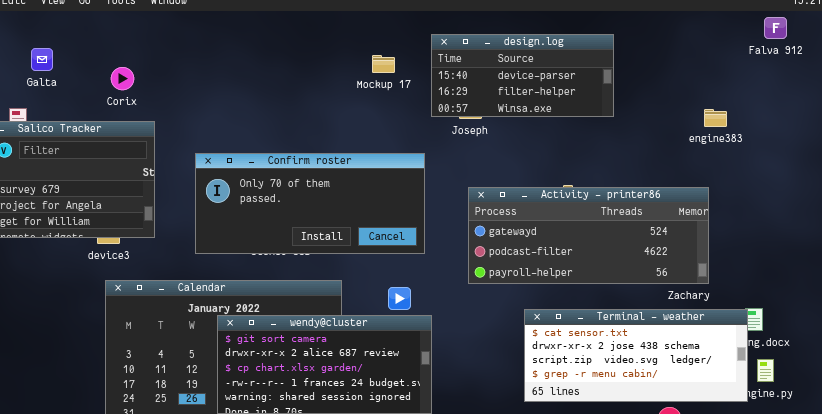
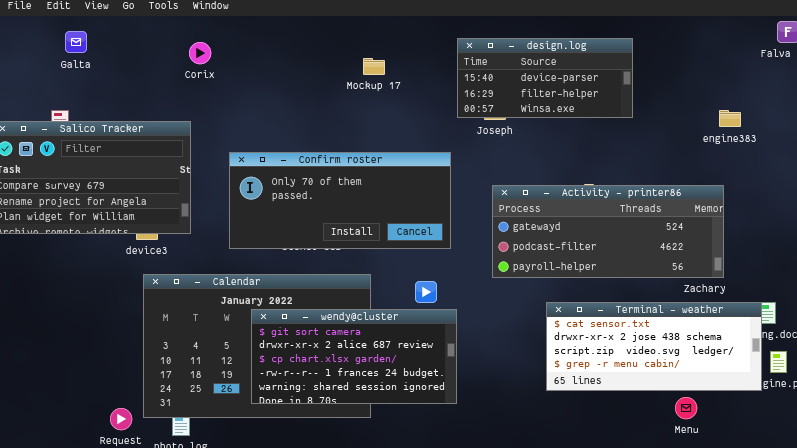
Galta: [31,48,53,71] -> [65,31,87,53], moved
Mockup 17: [372,55,395,73] -> [363,58,385,75], moved
Corix: [111,67,134,90] -> [189,42,211,64], moved

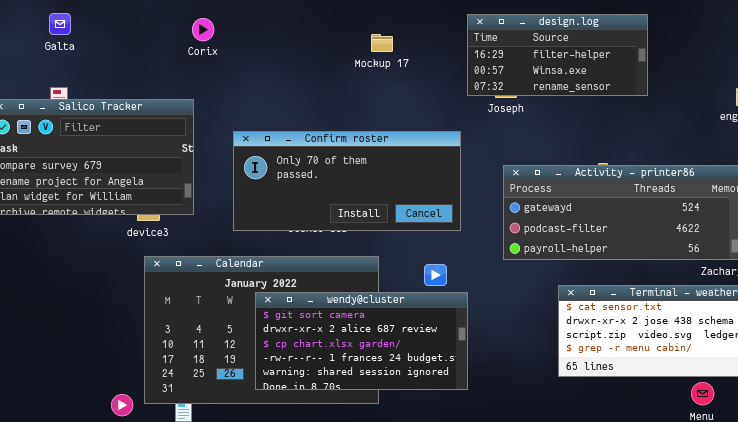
Galta: [65,31,87,53] -> [49,13,71,35], moved
design.log: [457,38,633,118] -> [467,14,648,96], scrolled down 1 row

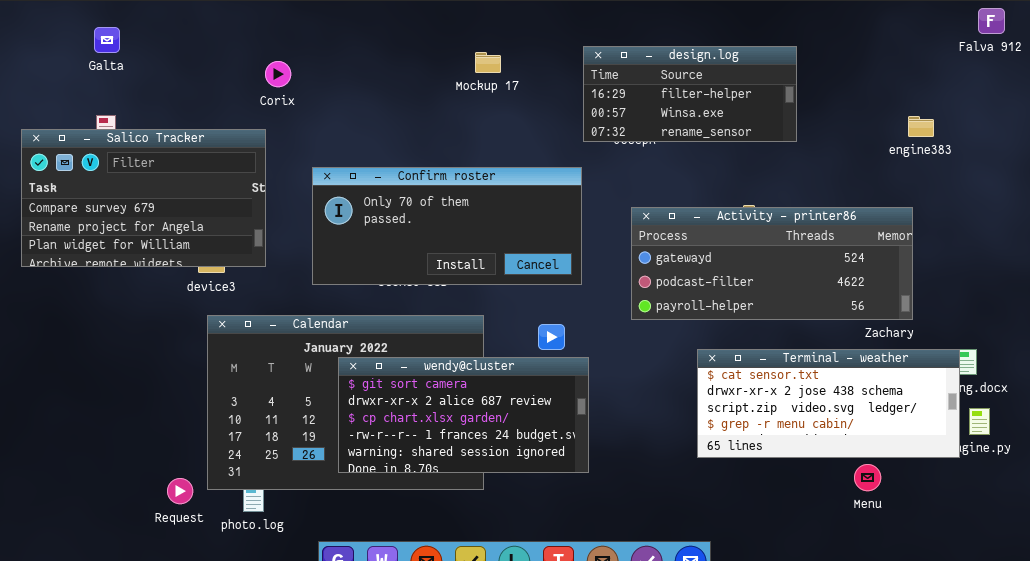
design.log: [467,14,648,96] -> [583,46,797,142], moved
Corix: [192,18,214,41] -> [265,61,291,87], moved

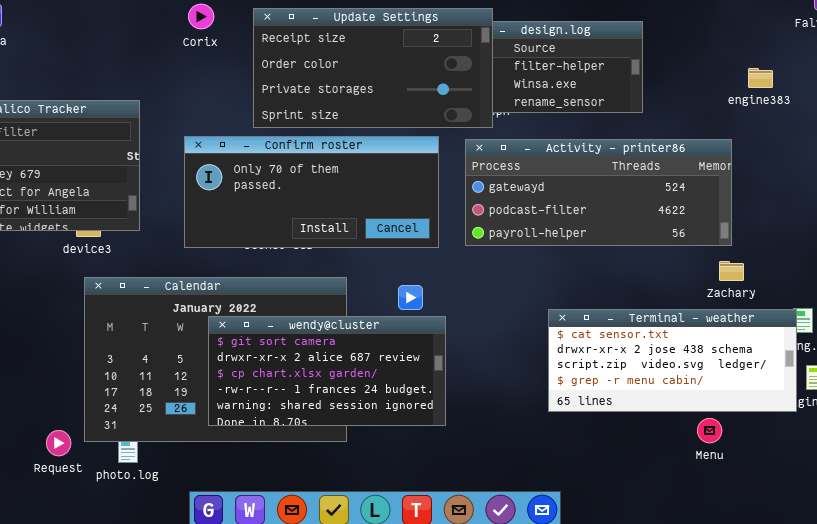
Update Settings: none -> [253,8,493,128], opened
Corix: [265,61,291,87] -> [188,4,214,29], moved
engine383: [908,116,934,137] -> [748,68,773,88], moved
Activity - printer86: [631,207,913,320] -> [465,139,732,246], moved

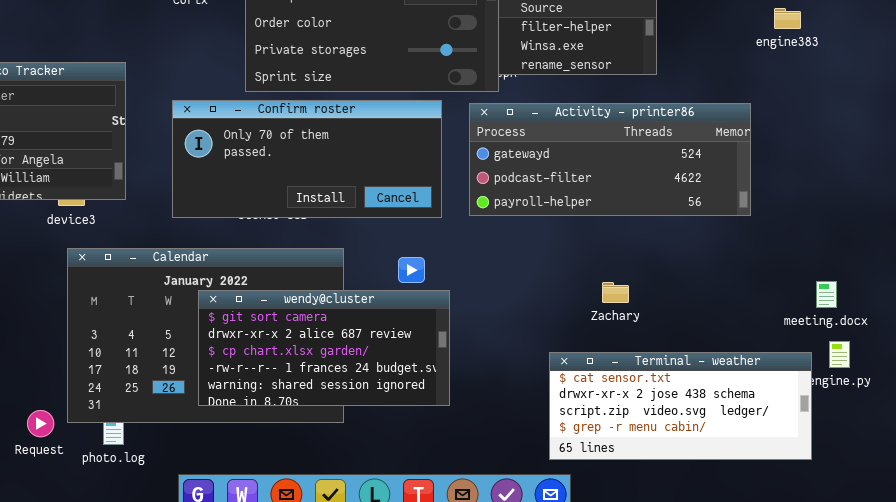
engine383: [748,68,773,88] -> [774,8,801,29], moved
Zachary: [719,261,744,281] -> [602,282,629,303], moved
Terminal - weather: [548,309,797,412] -> [549,352,812,460], moved

